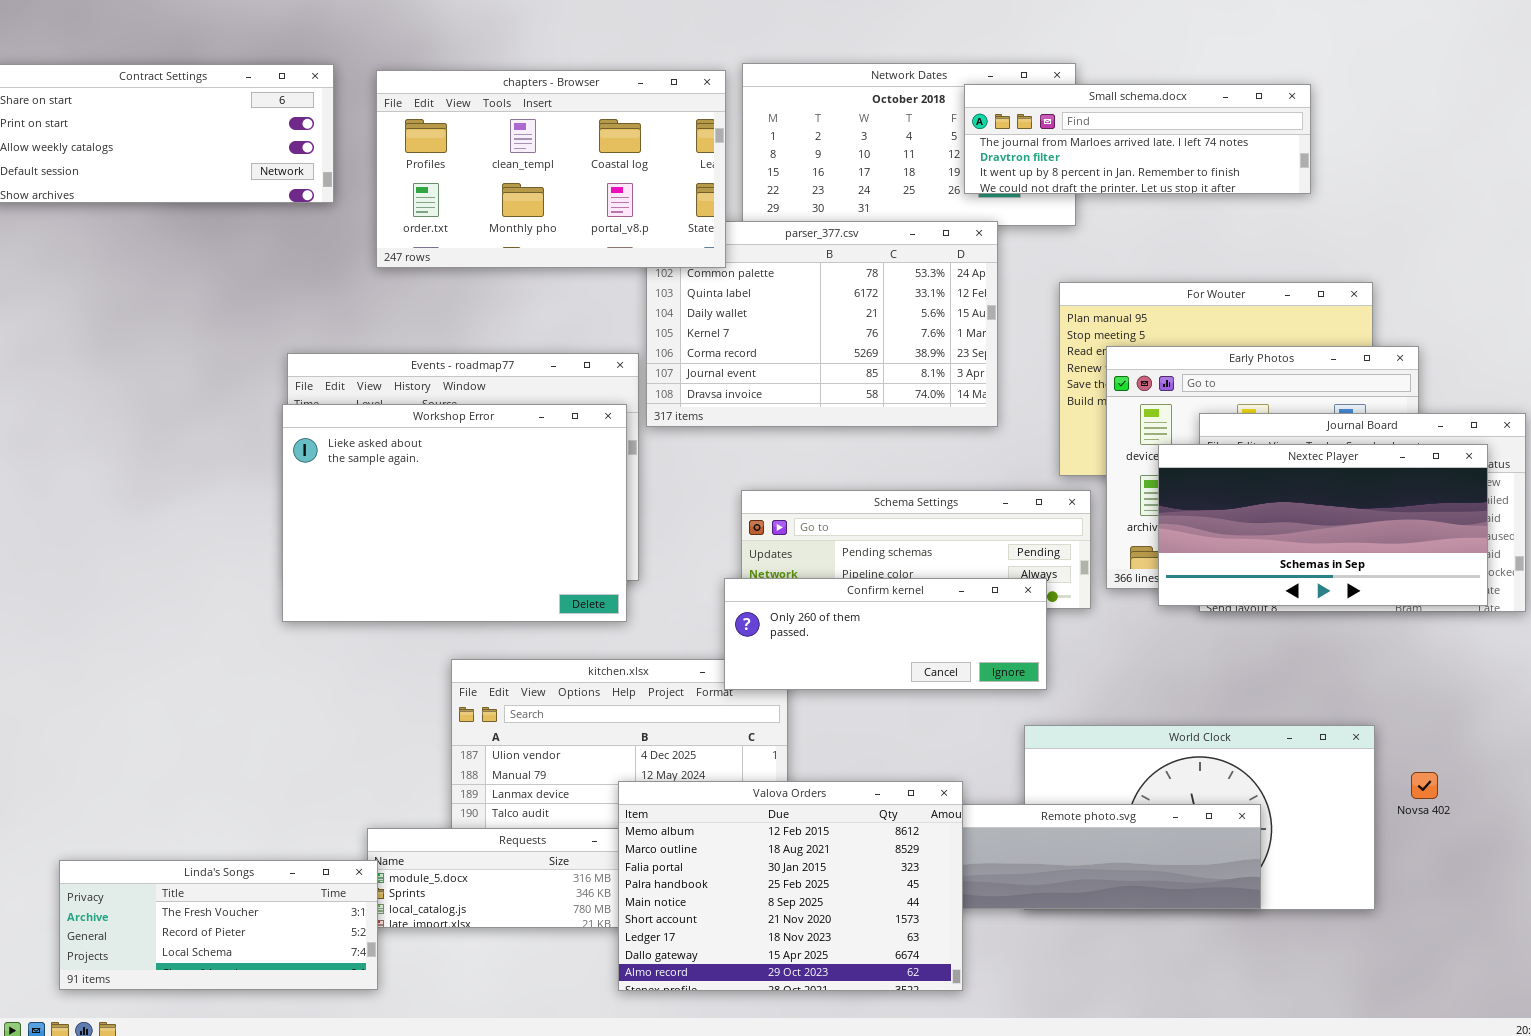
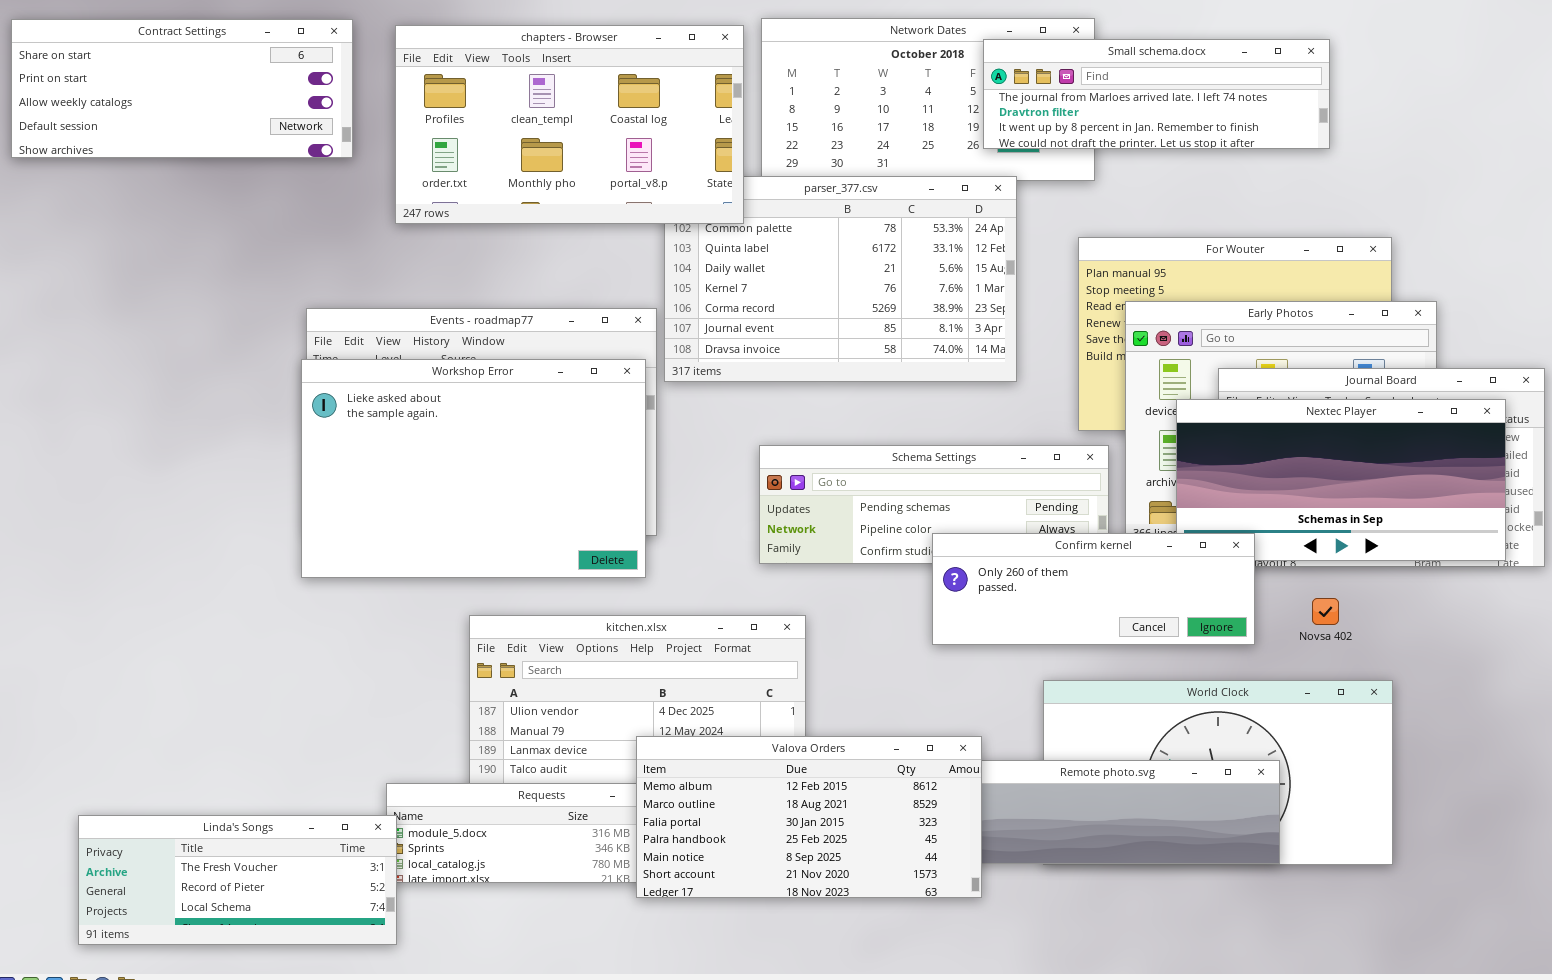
Confirm kernel: [724,578,1047,690] -> [932,533,1255,645], moved
Novsa 402: [1411,772,1438,799] -> [1312,598,1339,625], moved
Valova Orders: [618,781,963,991] -> [636,736,982,898], resized

